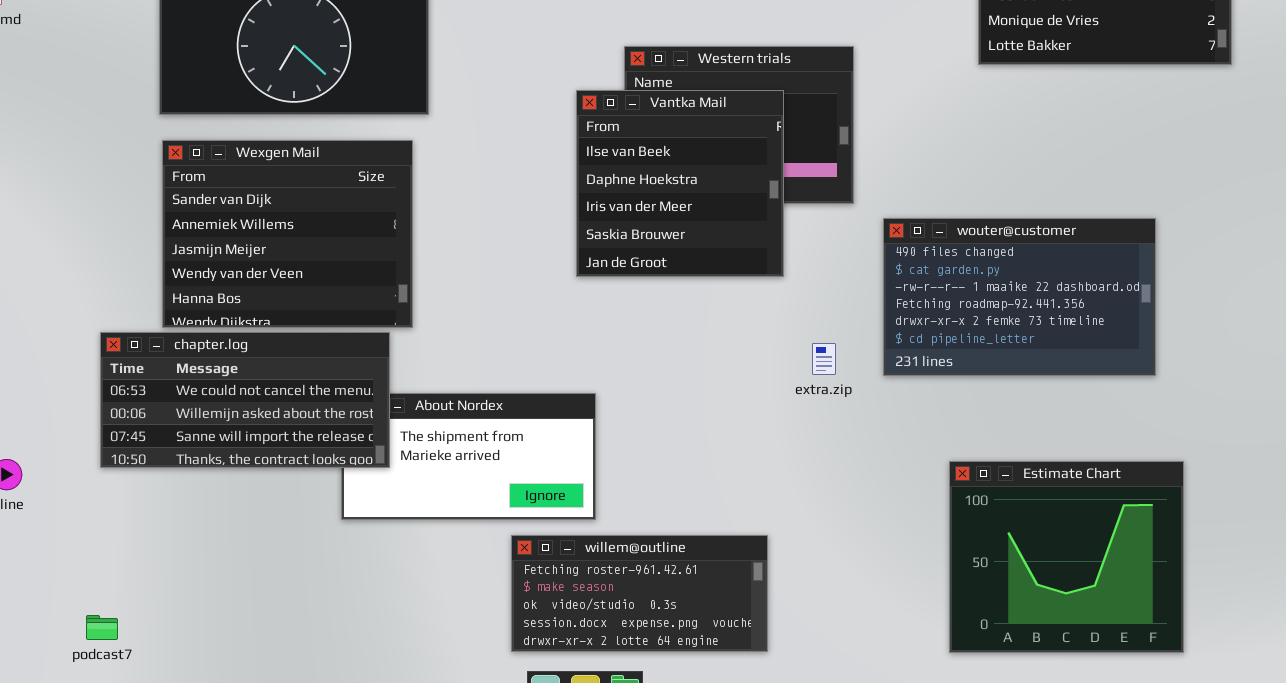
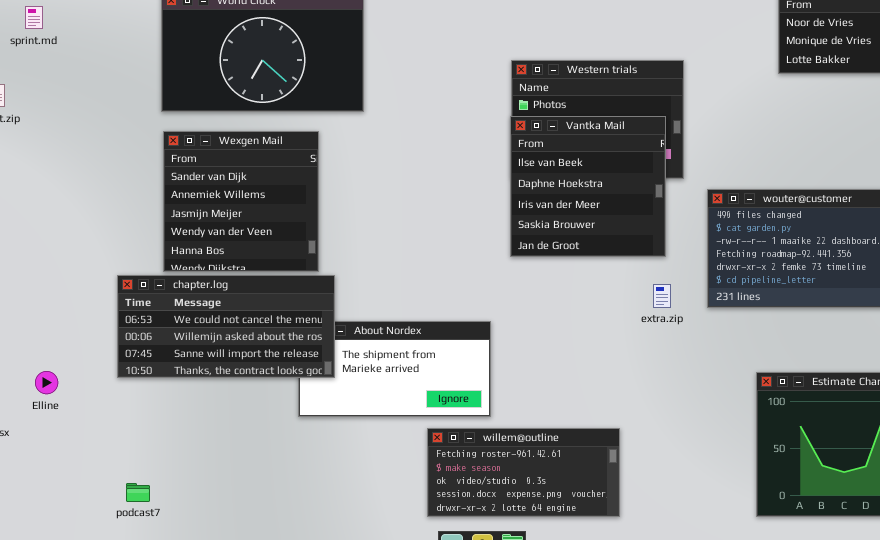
Vantka Mail: [576,90,784,277] -> [510,116,666,257], moved
Wexgen Mail: [162,140,413,328] -> [163,131,319,272], resized
podcast7: [86,615,118,640] -> [126,483,150,502], moved

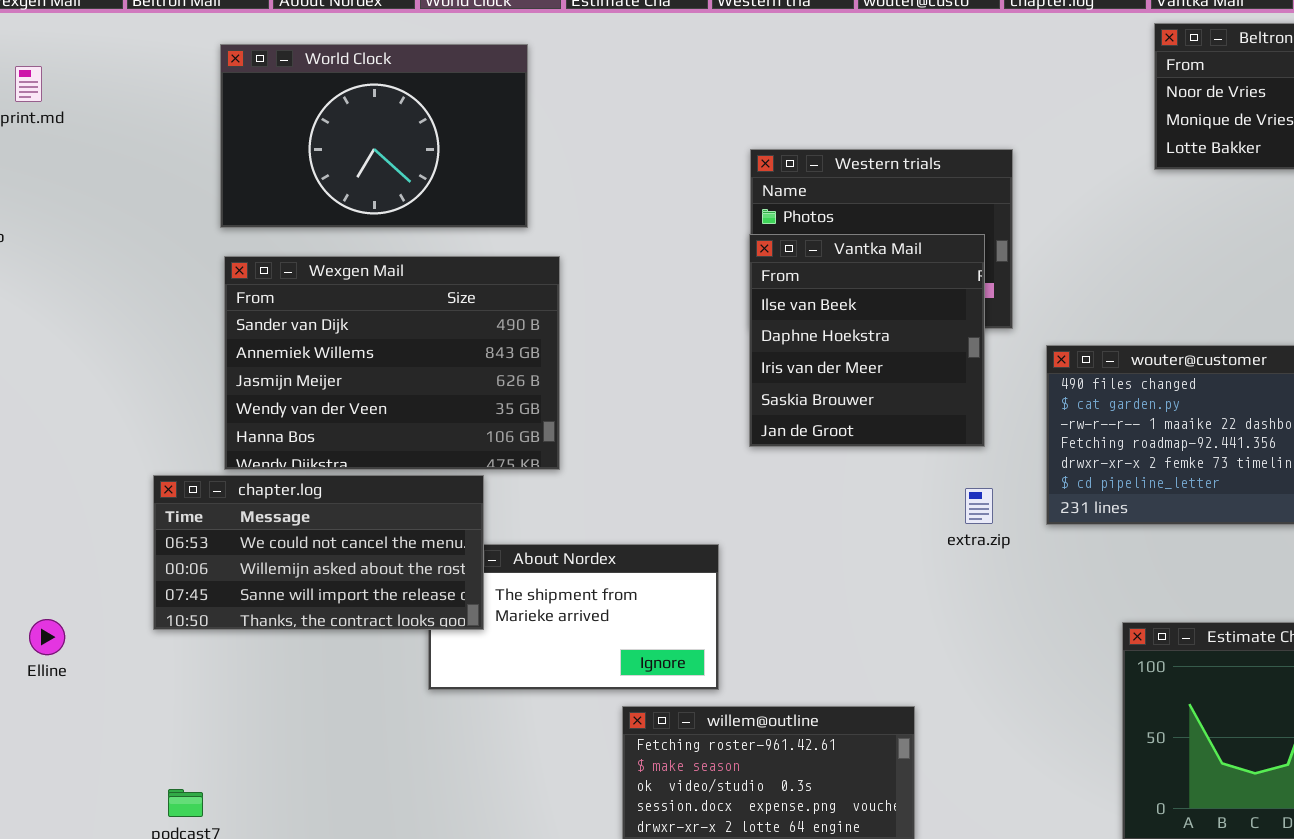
Wexgen Mail: [163,131,319,272] -> [224,256,560,470], resized

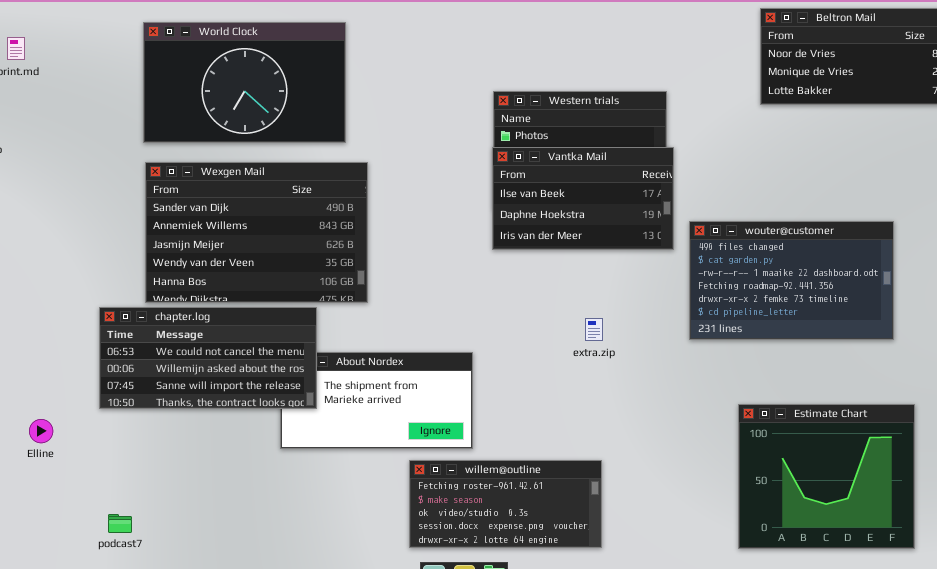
Vantka Mail: [749,234,985,447] -> [492,147,674,250], resized
extra.zip: [965,488,993,524] -> [585,318,603,341], moved
Elline: [29,619,65,655] -> [29,419,53,443], moved

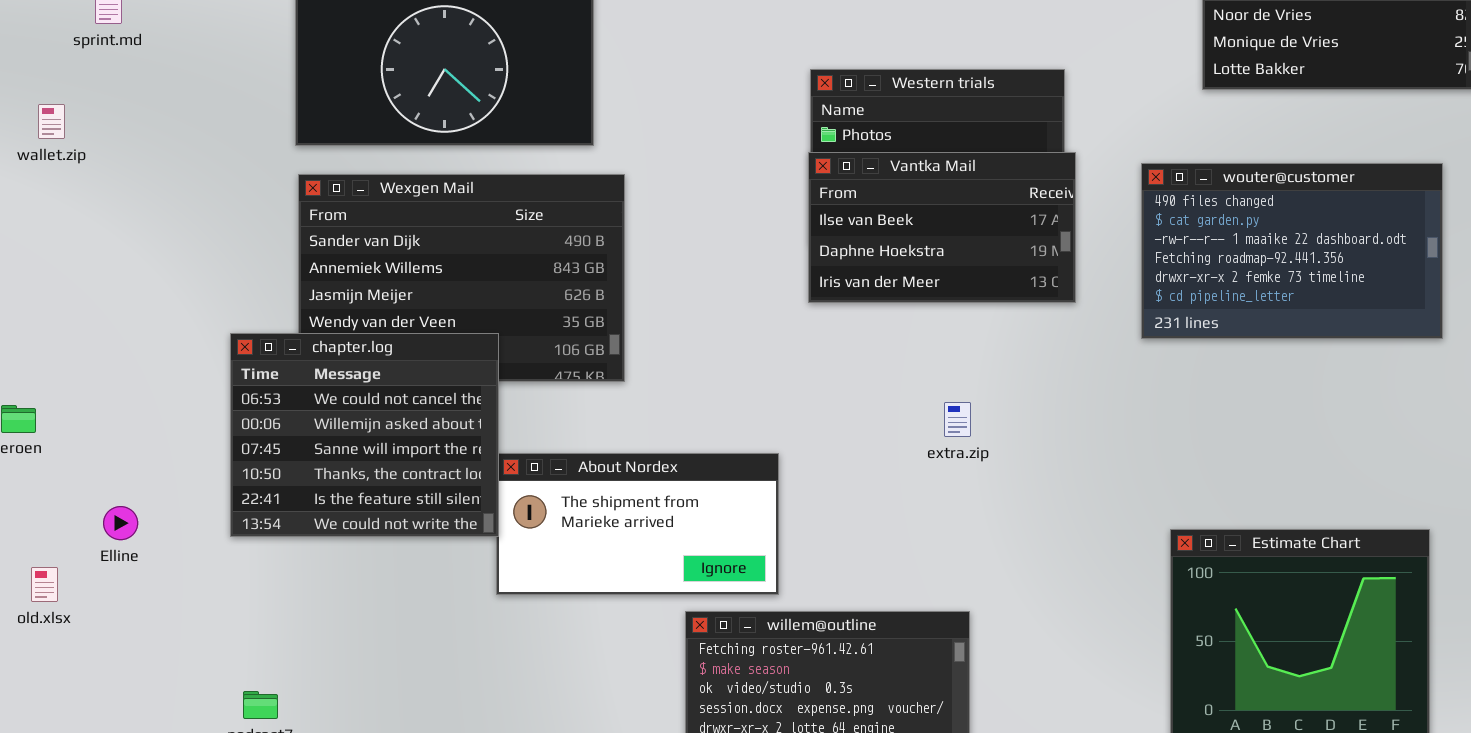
wouter@customer: [689,221,894,340] -> [1141,163,1443,339], moved
chapter.log: [99,307,317,409] -> [230,333,499,537], resized
Elline: [29,419,53,443] -> [103,506,138,540], moved

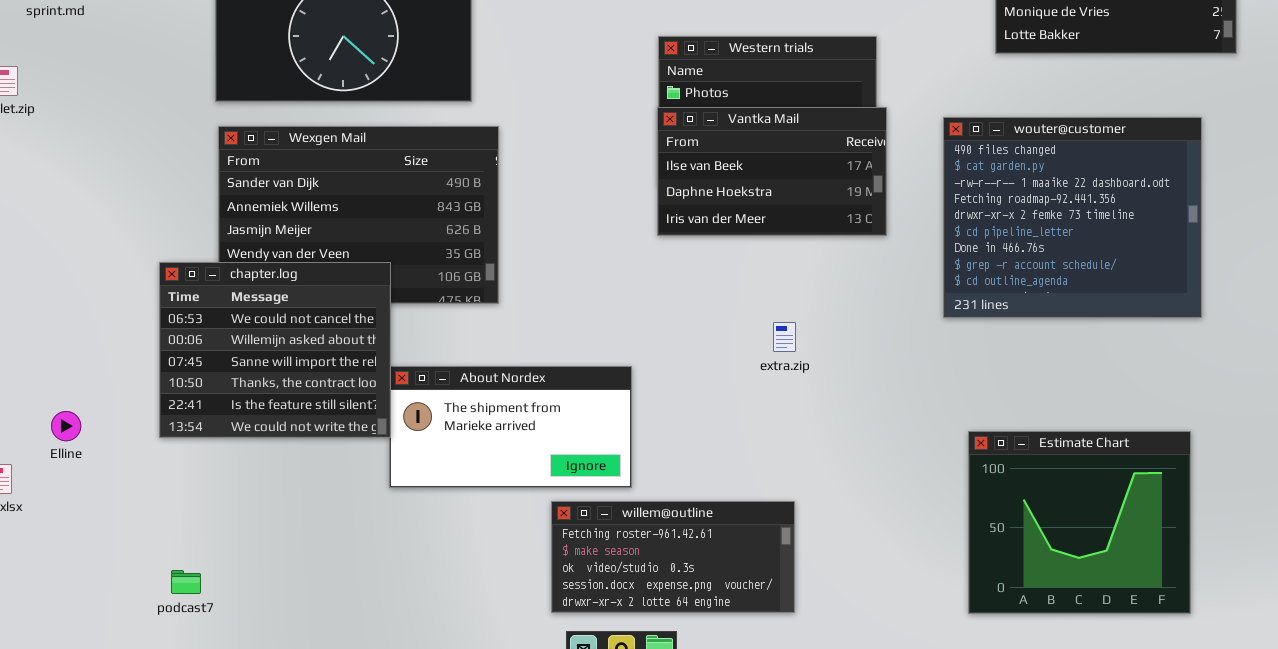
wouter@customer: [1141,163,1443,339] -> [943,117,1202,318], resized

